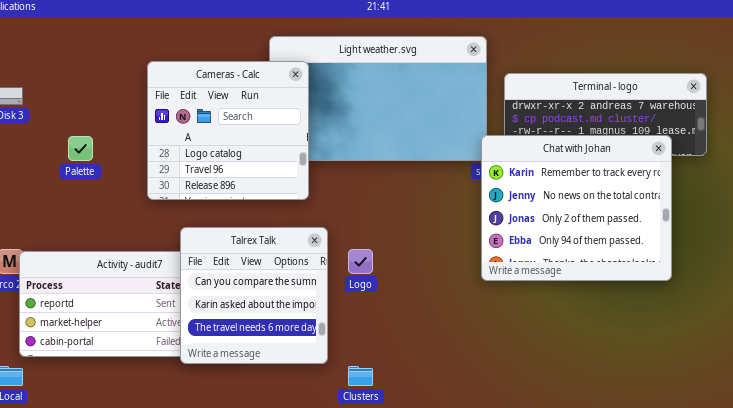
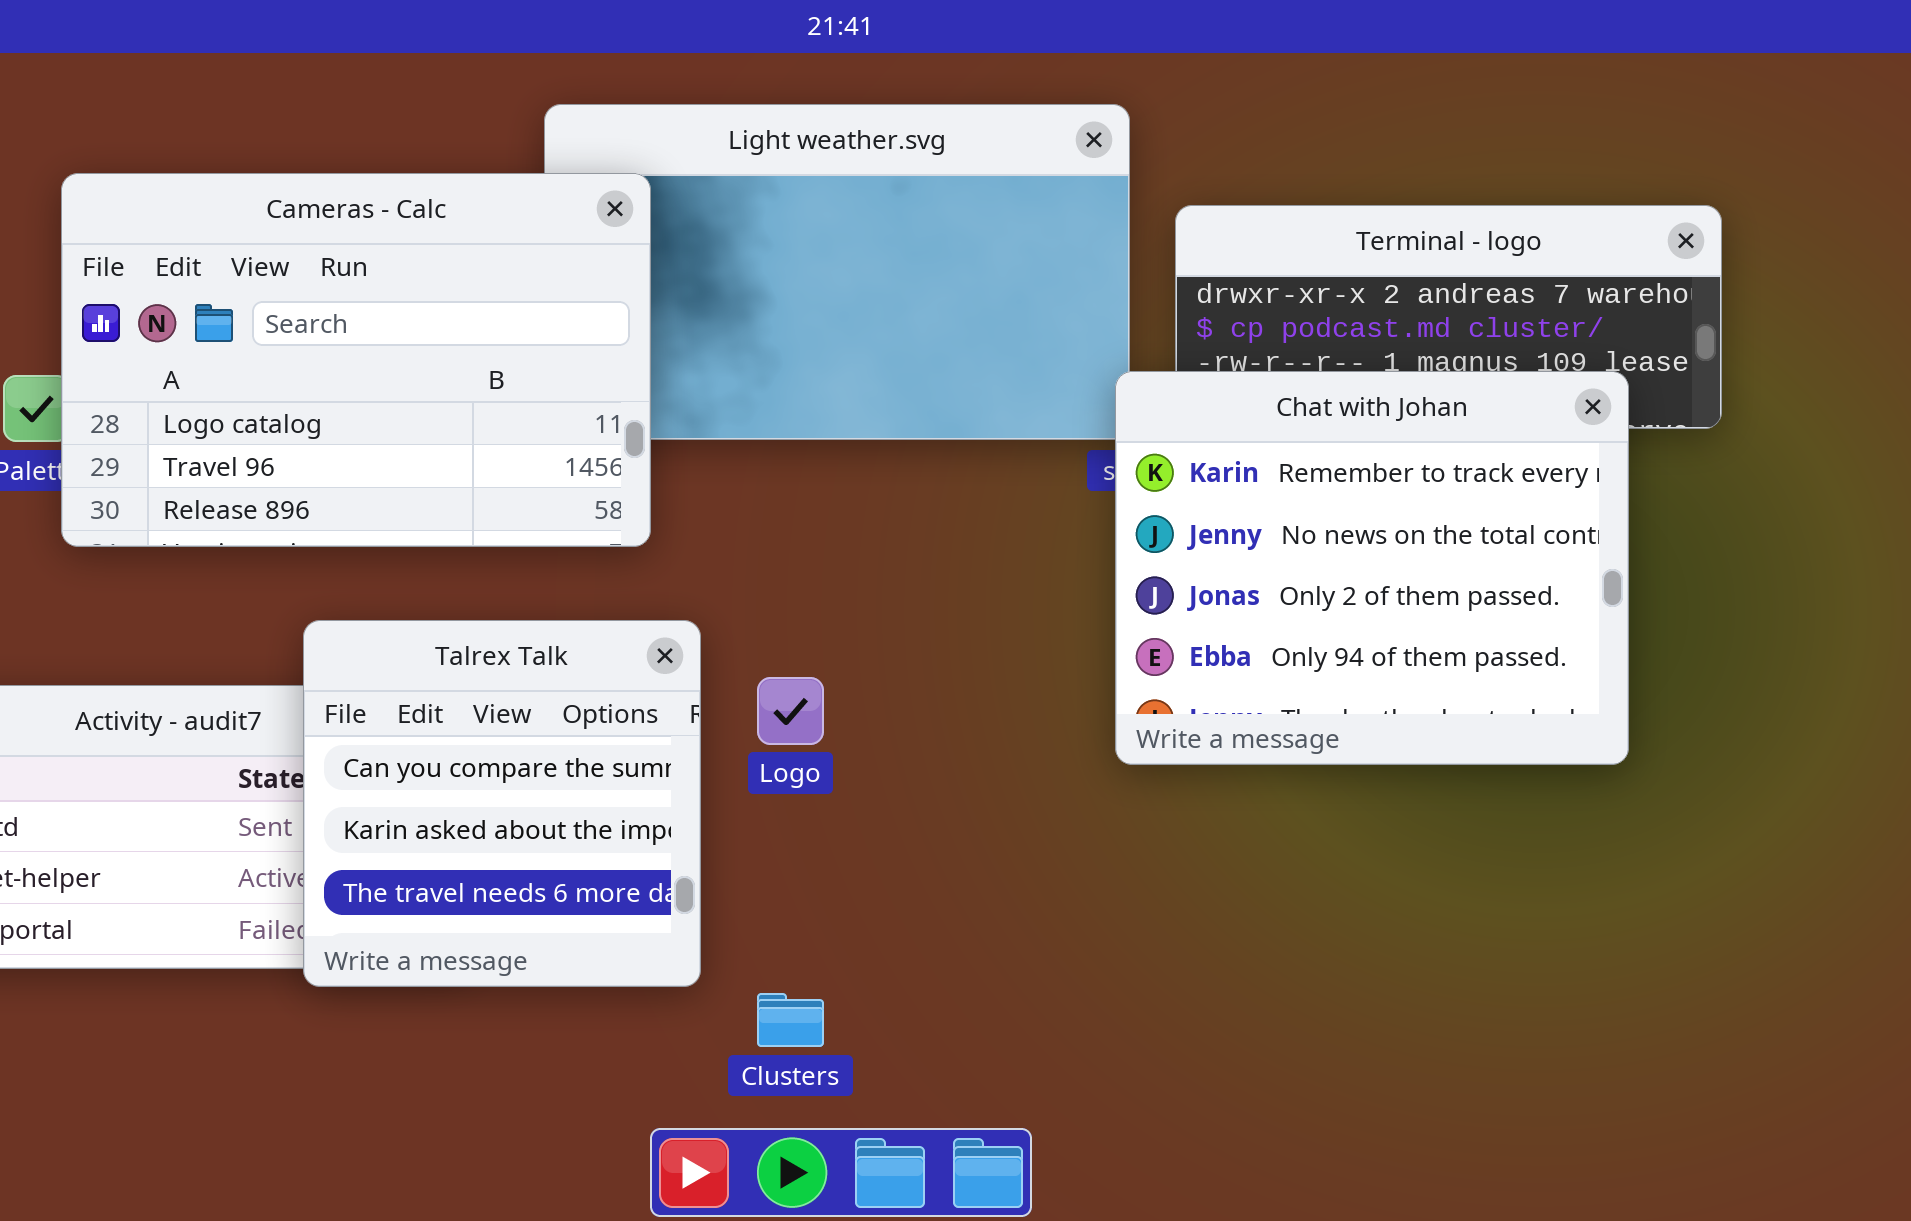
Cameras - Calc: [147,61,309,200] -> [61,173,651,547], resized

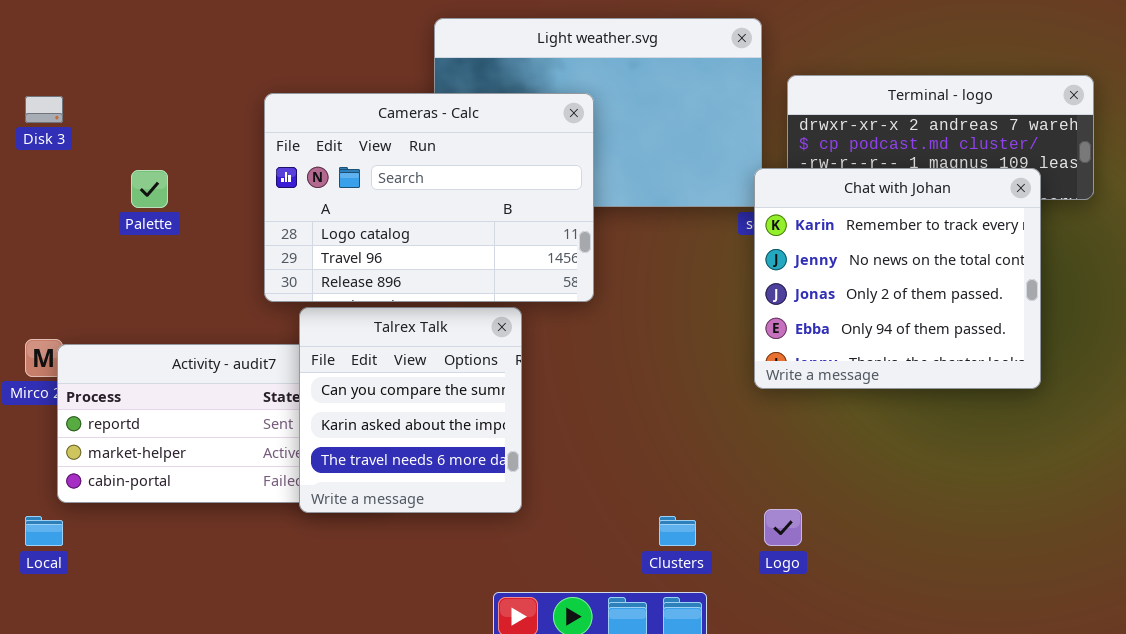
Cameras - Calc: [61,173,651,547] -> [264,93,594,302], moved
Logo: [757,677,824,745] -> [764,509,802,546], moved
Clusters: [757,993,824,1047] -> [659,516,696,546], moved

